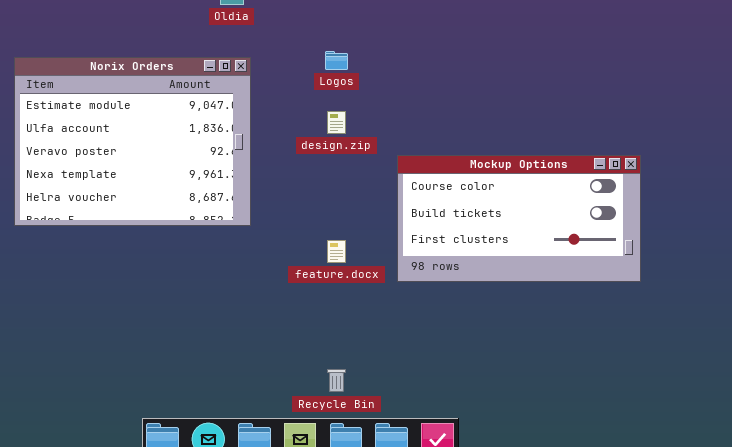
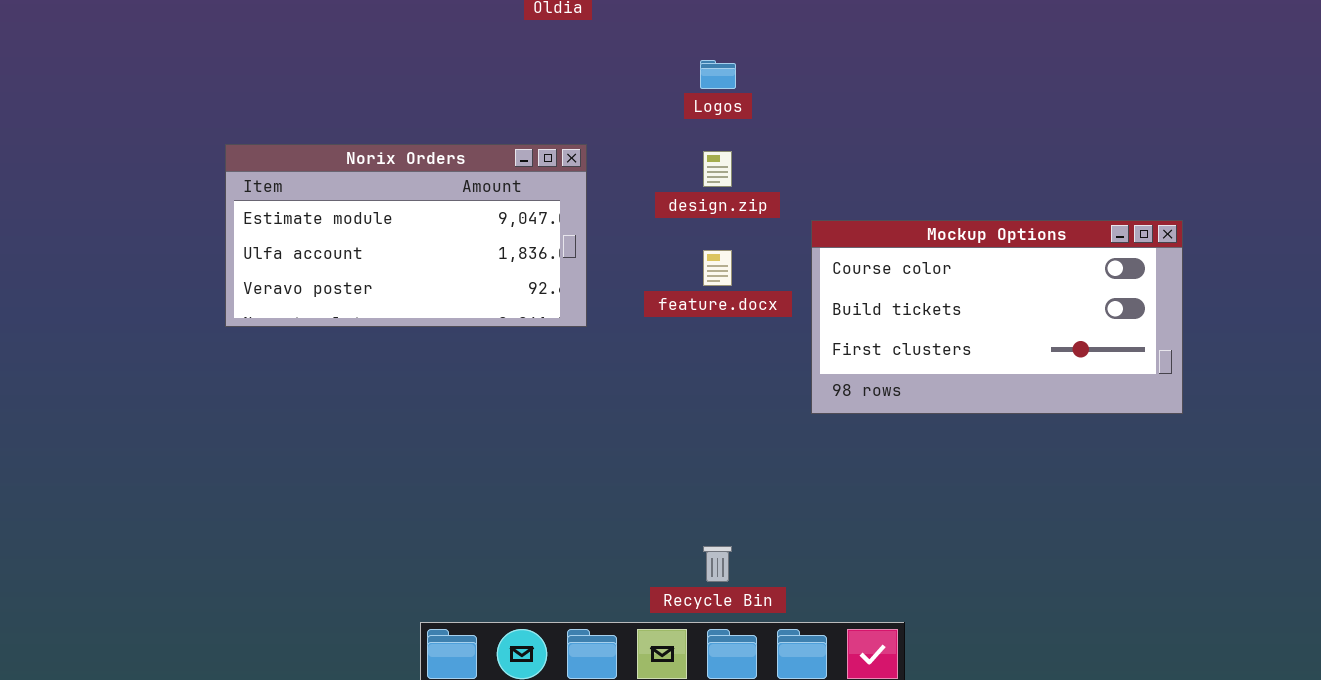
Norix Orders: [14,57,251,226] -> [225,144,587,327], resized
feature.docx: [327,240,346,263] -> [703,250,732,286], moved

